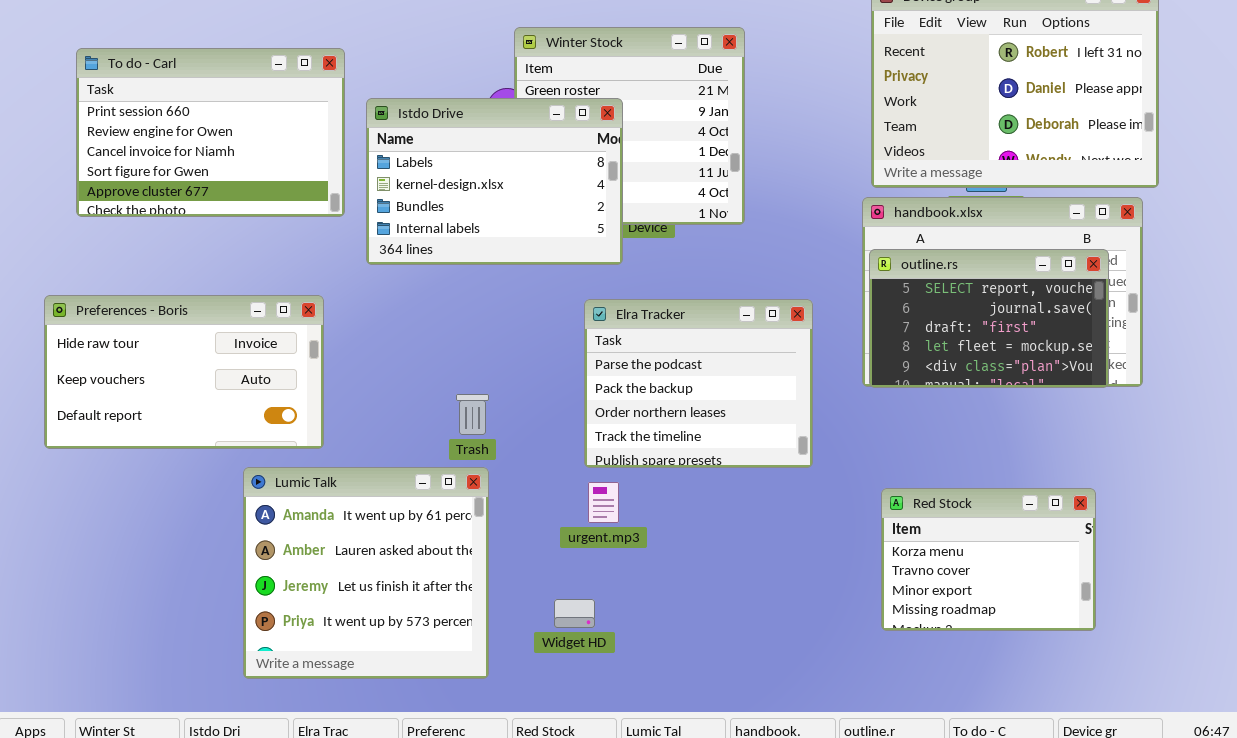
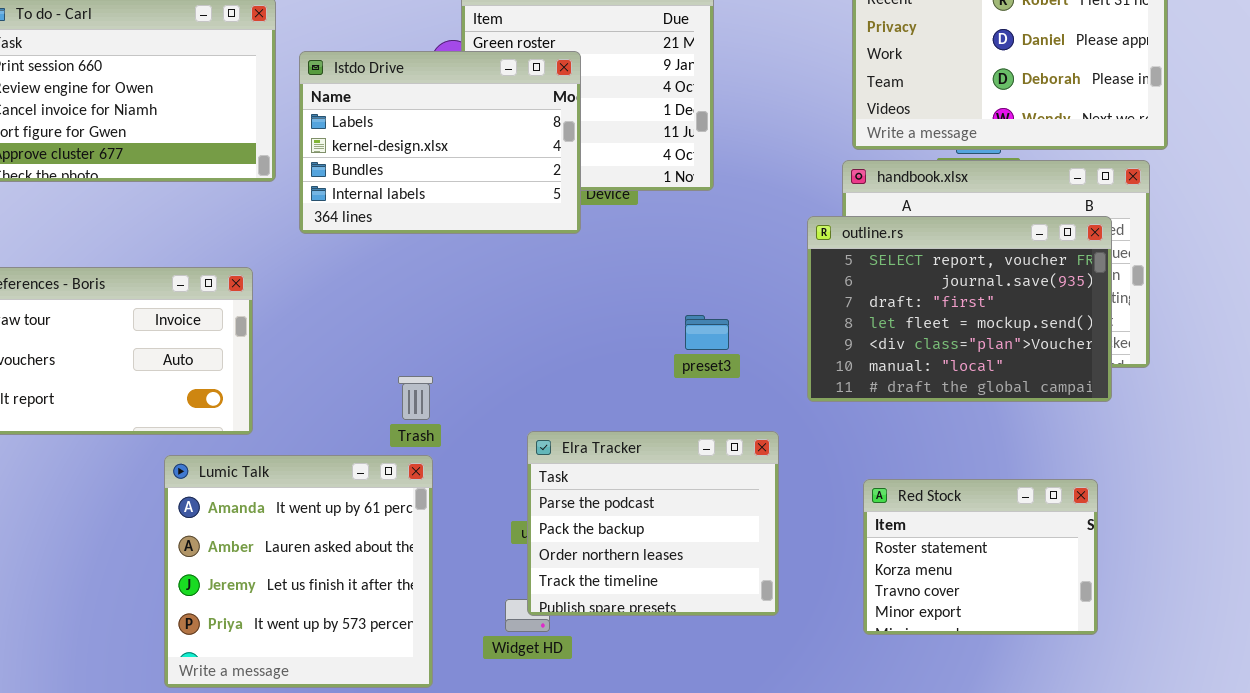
outline.rs: [869,249,1109,388] -> [807,216,1112,402], resized
Elra Tracker: [584,299,813,468] -> [527,431,779,616], moved
Red Stock: [881,488,1096,631] -> [863,479,1098,635], scrolled up 1 row

